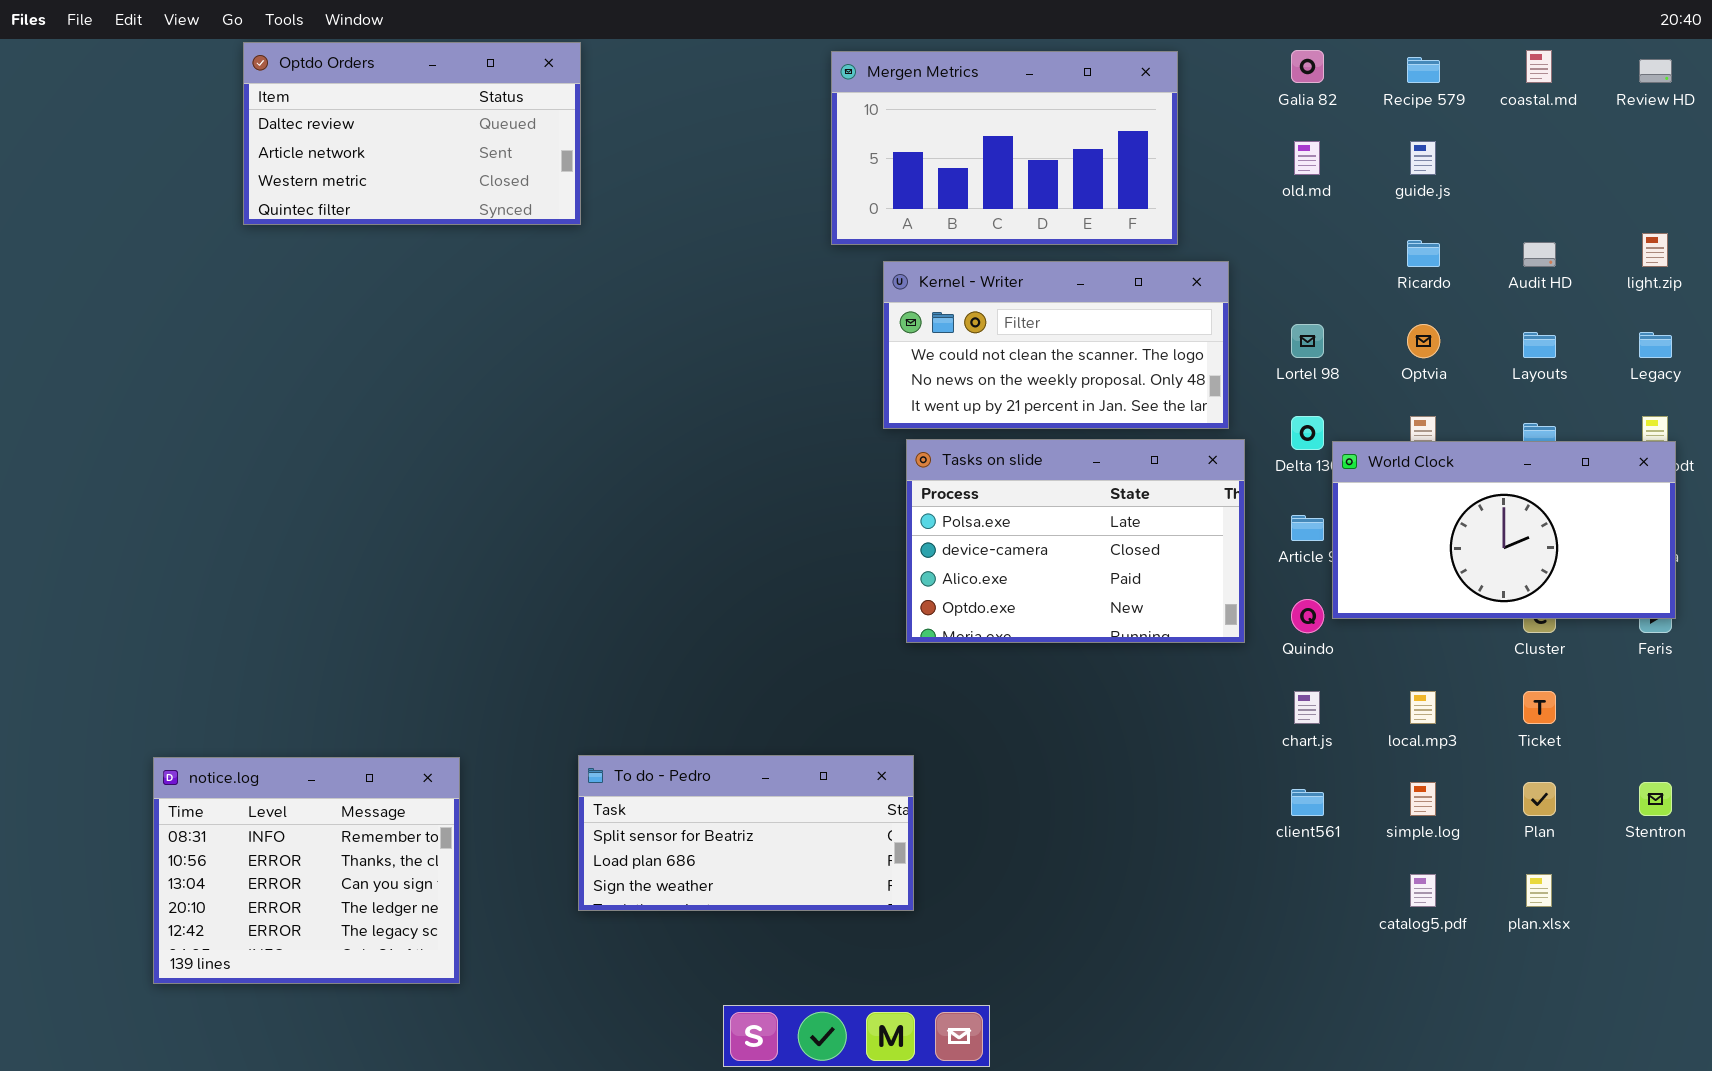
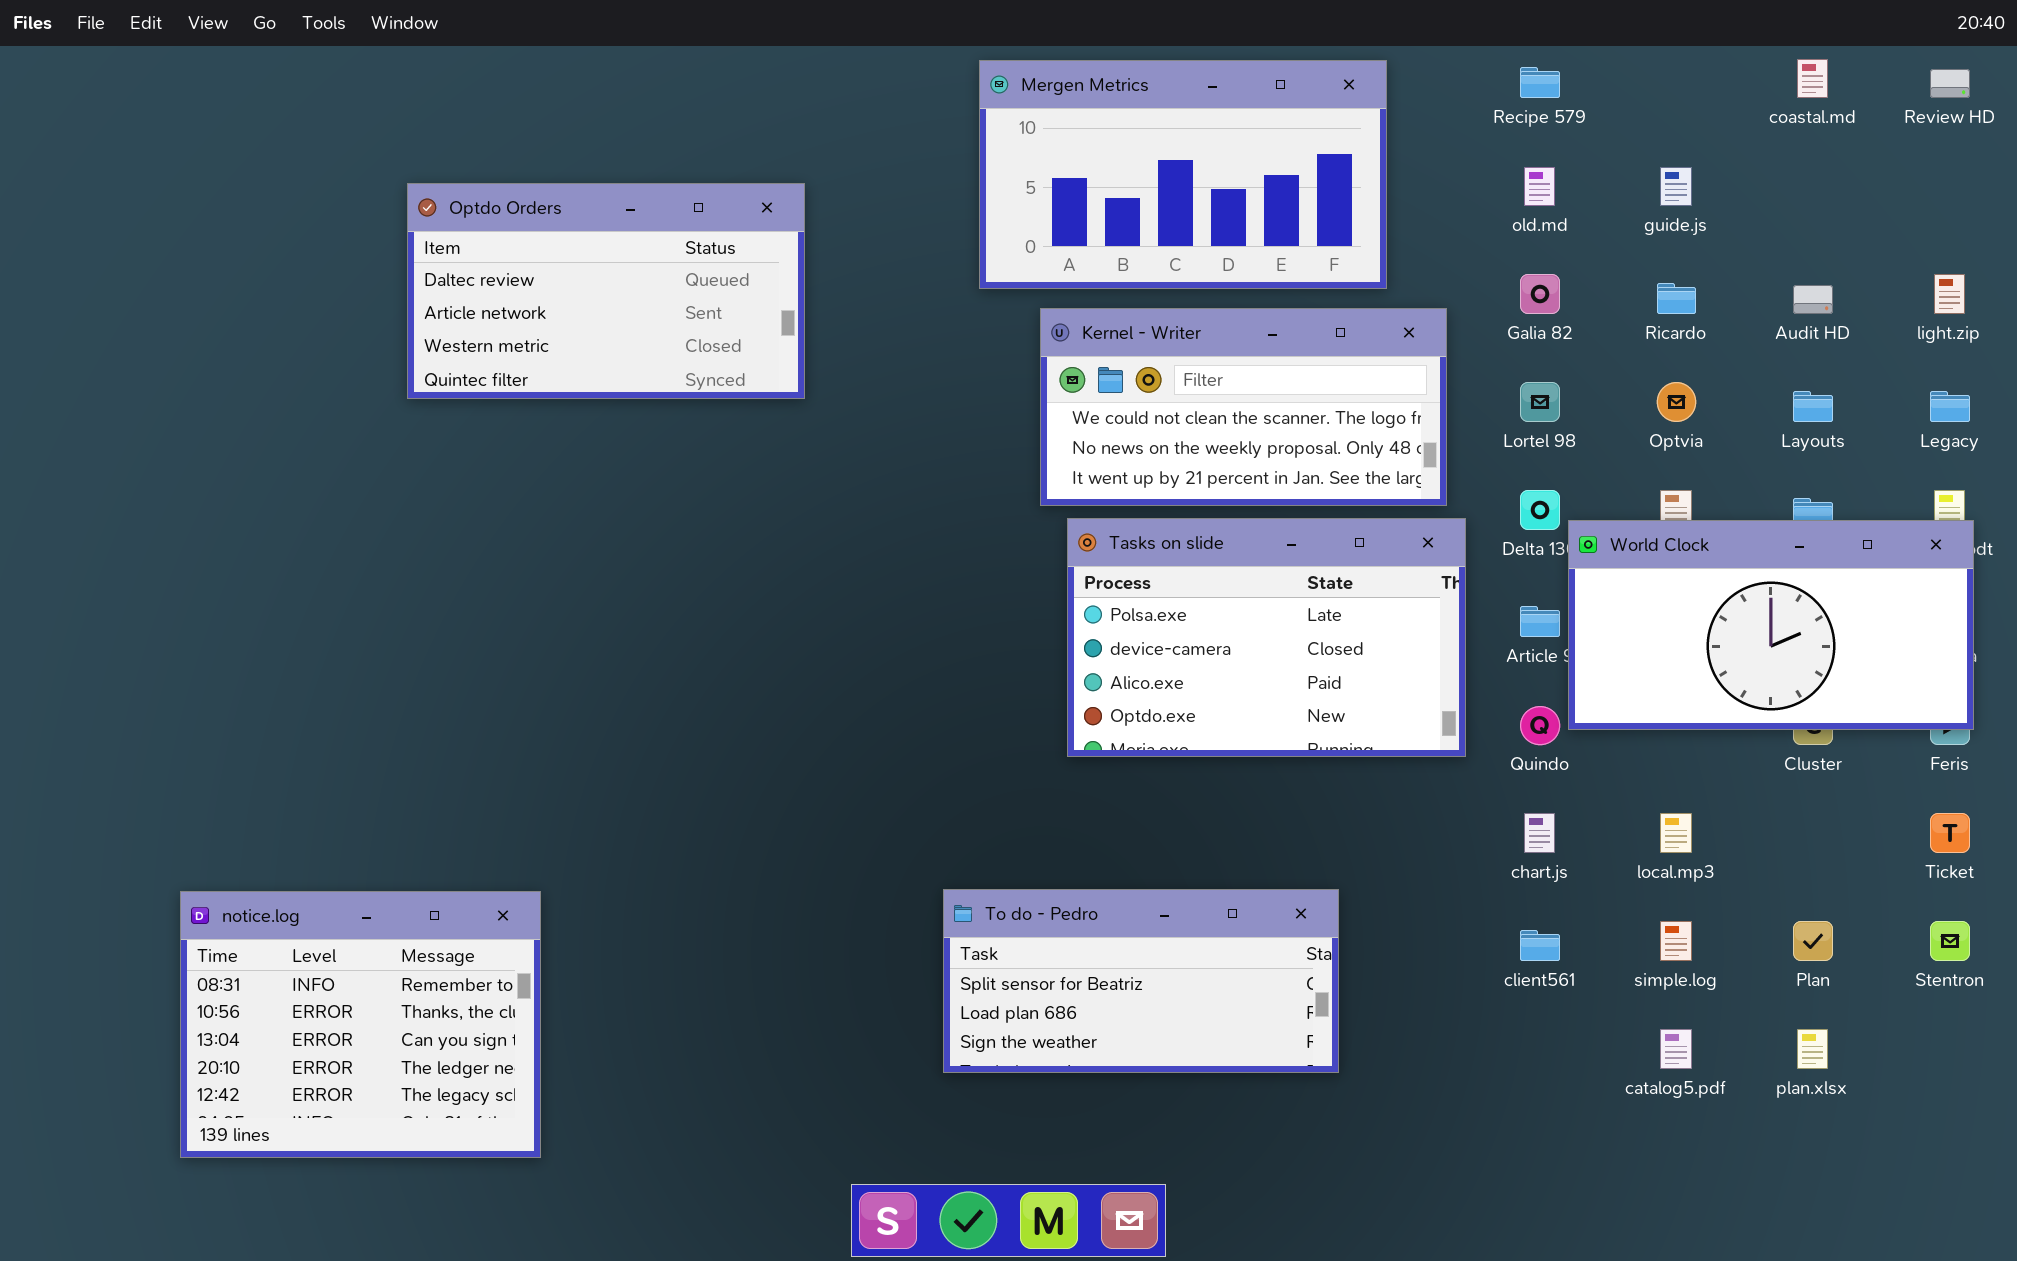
Optdo Orders: [243,42,581,225] -> [407,183,805,399], moved
Galia 82: [1291,50,1324,83] -> [1520,274,1560,314], moved
Recipe 579: [1407,57,1440,83] -> [1520,67,1560,98], moved
Ticket: [1523,691,1556,724] -> [1930,813,1970,853], moved
To do - Pedro: [578,755,914,911] -> [943,889,1339,1073], moved

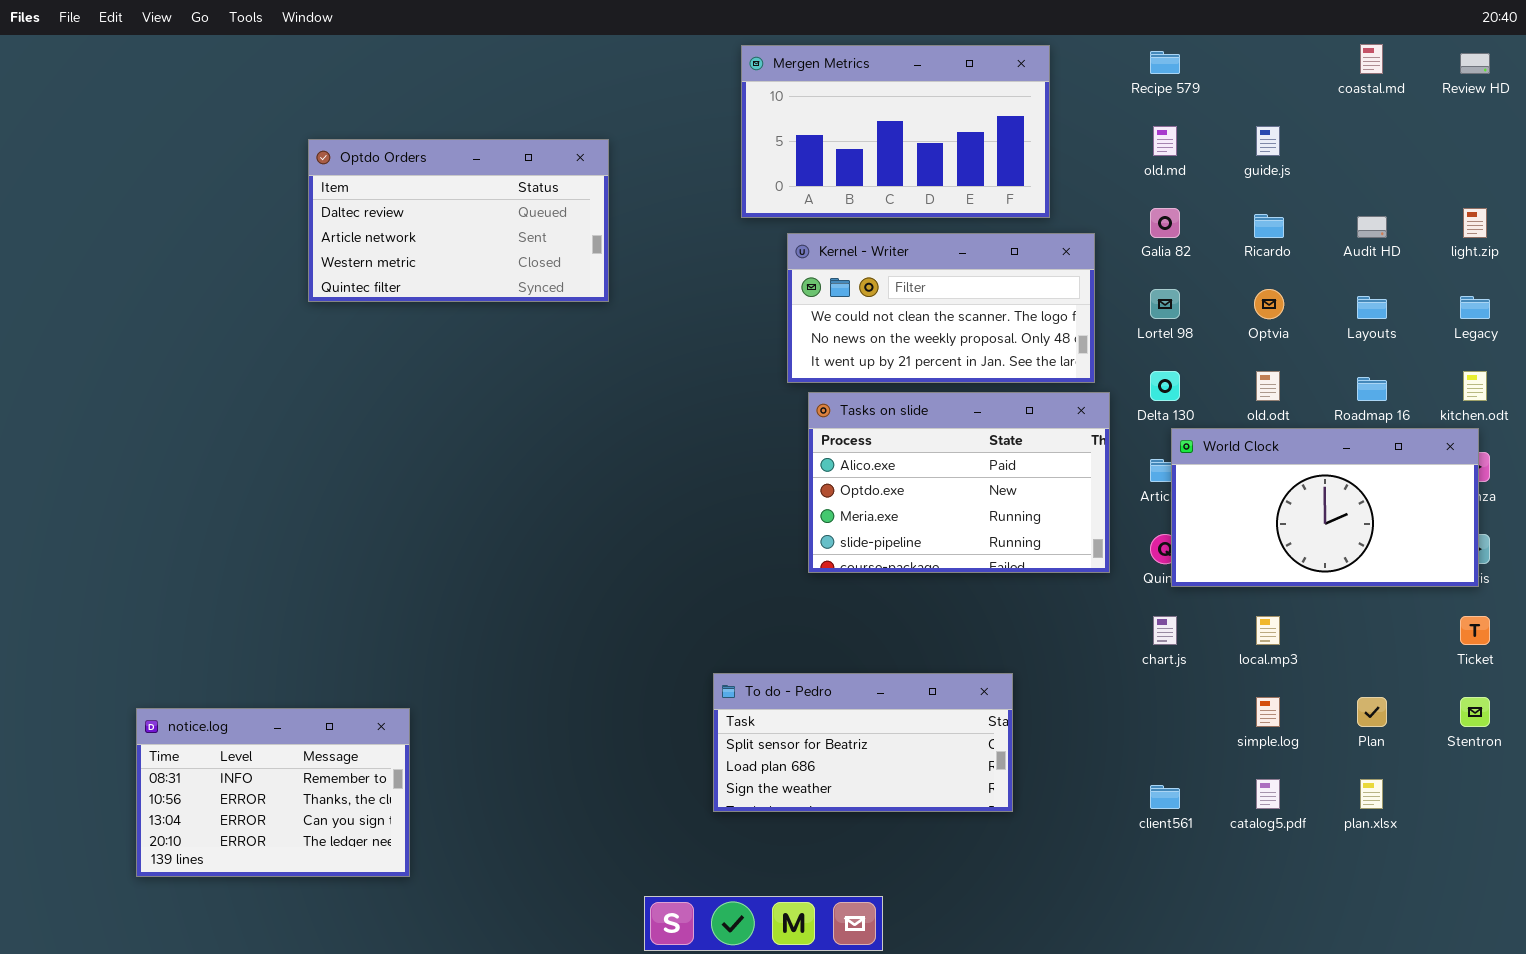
Tasks on slide: [1067,518,1466,757] -> [808,392,1110,573], scrolled down 2 rows
World Clock: [1568,520,1974,730] -> [1171,428,1479,587], moved
notice.log: [180,891,541,1158] -> [136,708,410,877], resized
client561: [1520,930,1560,961] -> [1150,785,1180,809], moved

